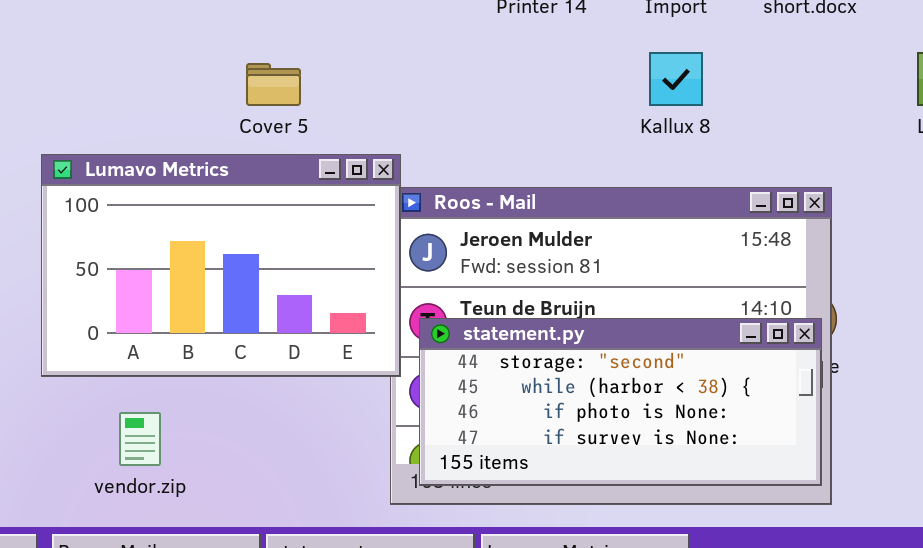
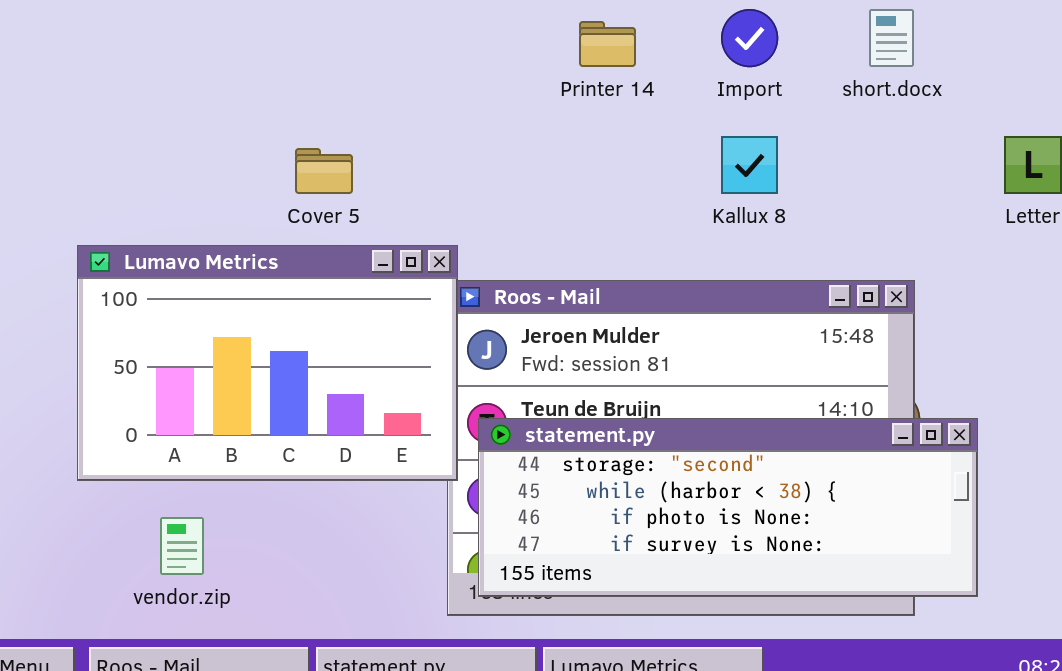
statement.py: [419,318,822,486] -> [478,418,978,597], resized

